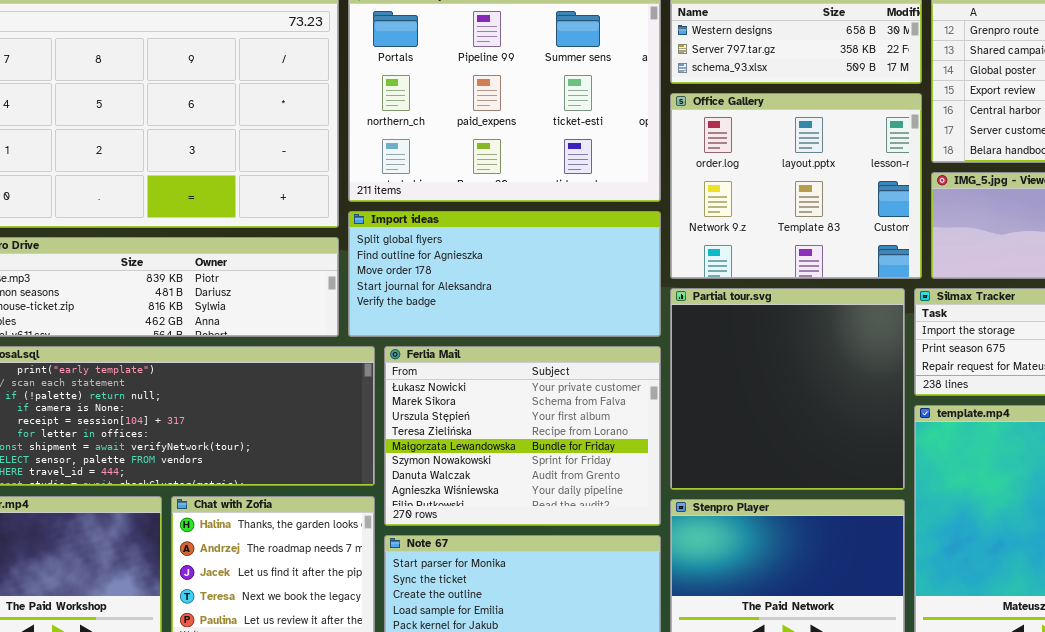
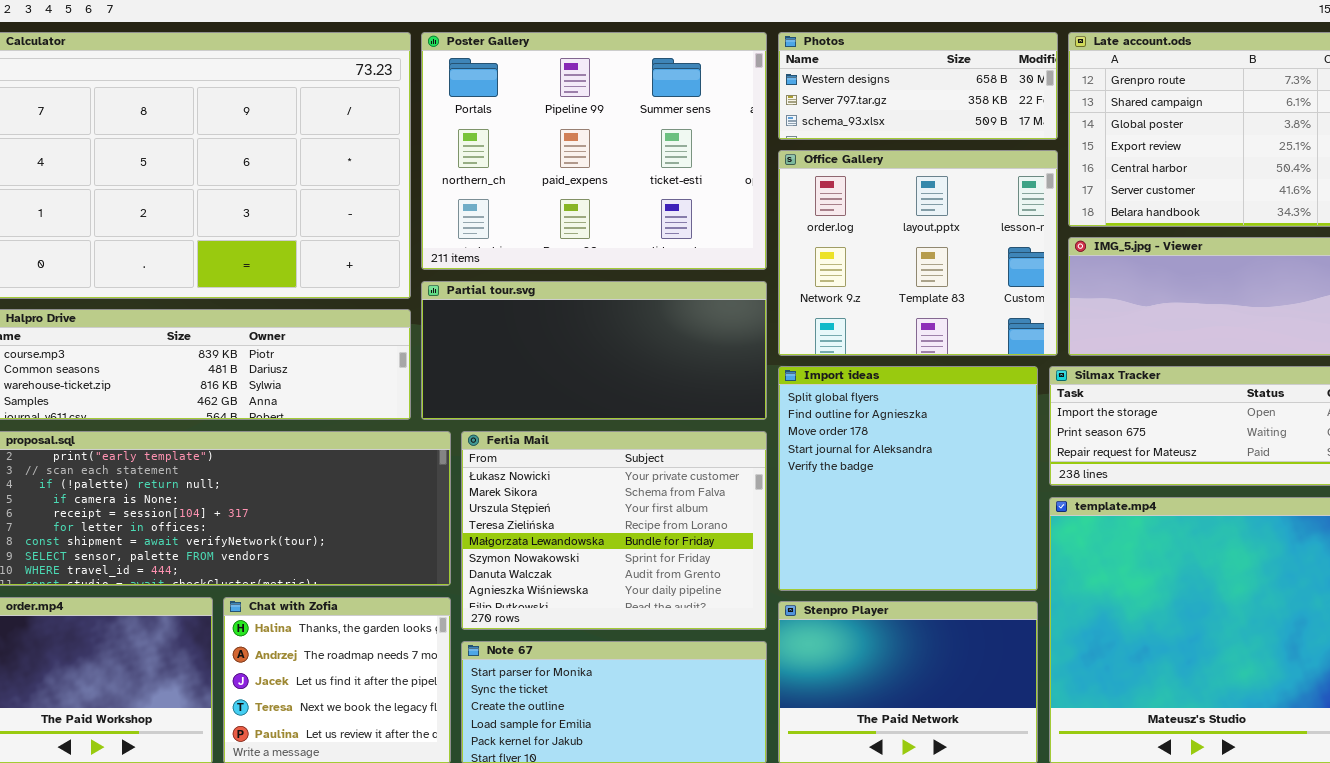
Import ideas: [348,211,661,337] -> [778,366,1038,591], moved, resized
Partial tour.svg: [670,288,905,490] -> [421,281,767,420], moved, resized

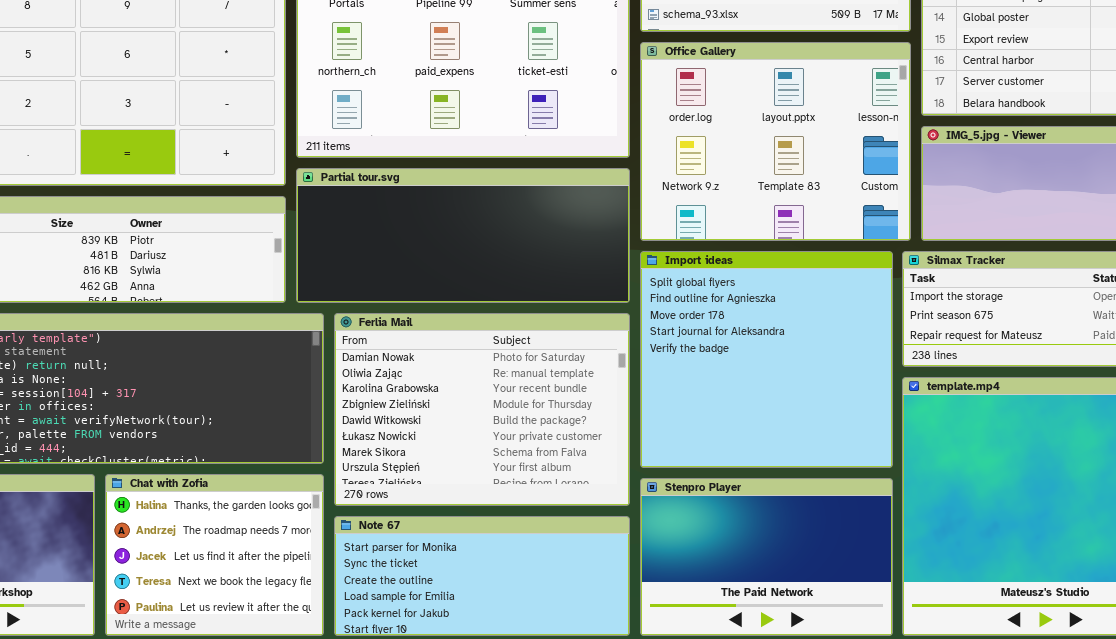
Ferlia Mail: [461,431,767,630] -> [334,313,630,506], scrolled up 5 rows

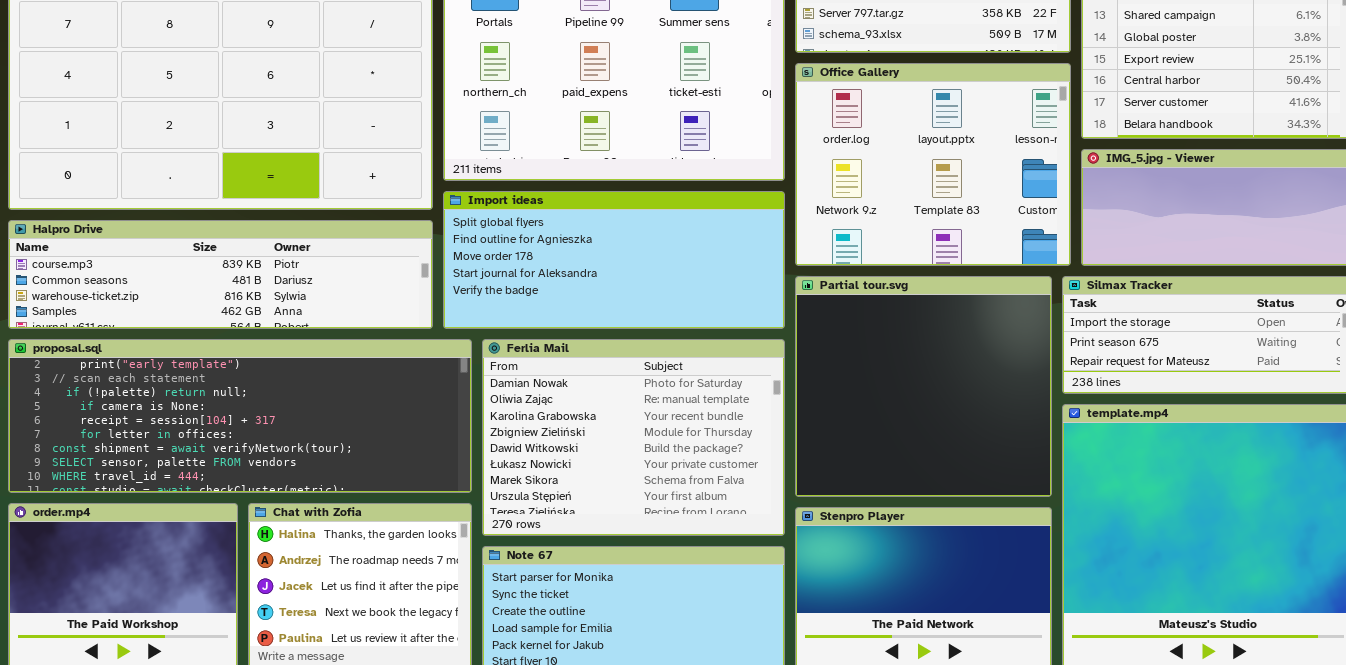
Partial tour.svg: [296,168,630,303] -> [795,276,1052,497], moved, resized
Import ideas: [640,251,893,468] -> [443,191,785,329], moved, resized

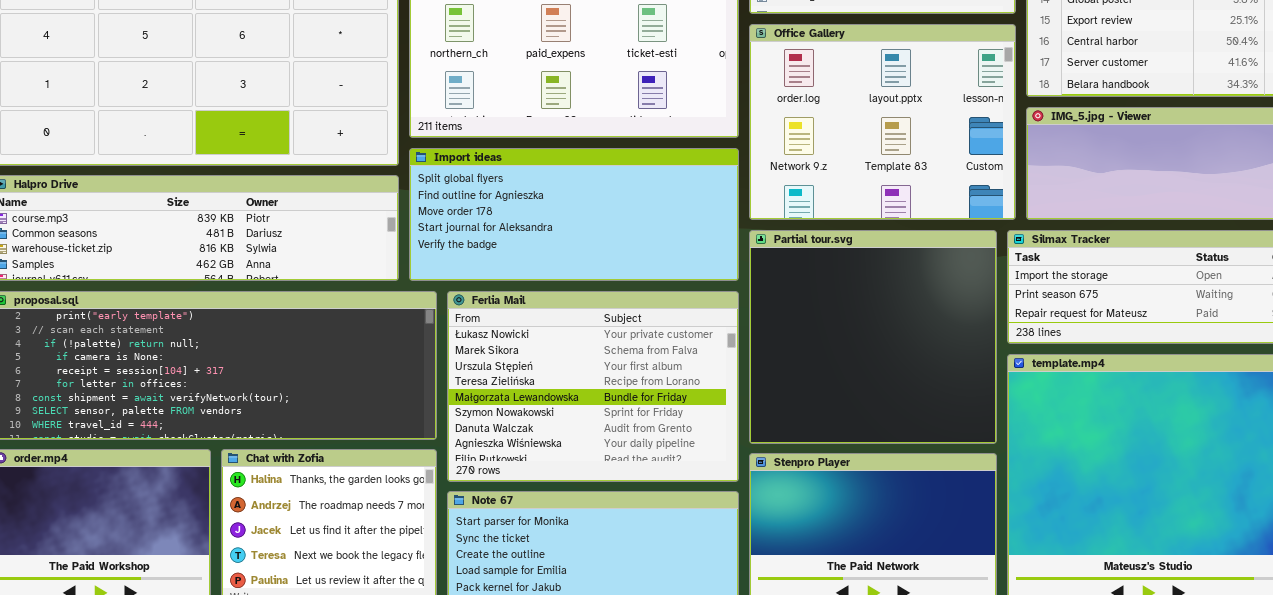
Ferlia Mail: [482,339,785,536] -> [447,291,739,482], scrolled down 5 rows

